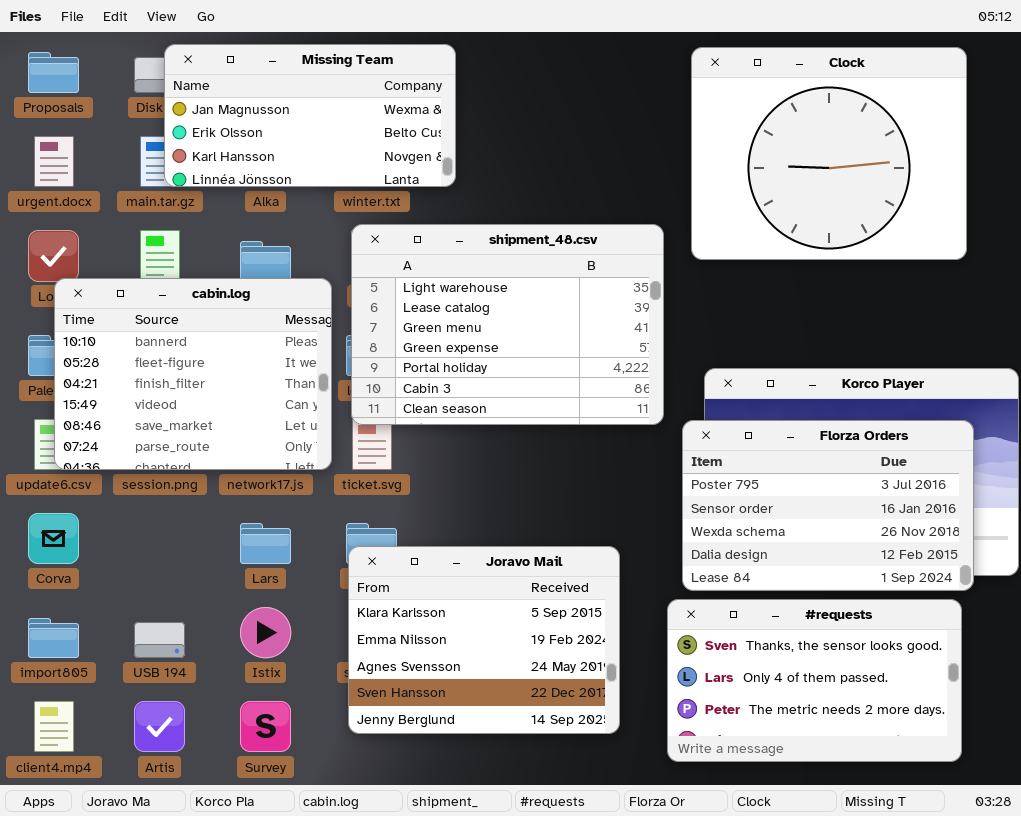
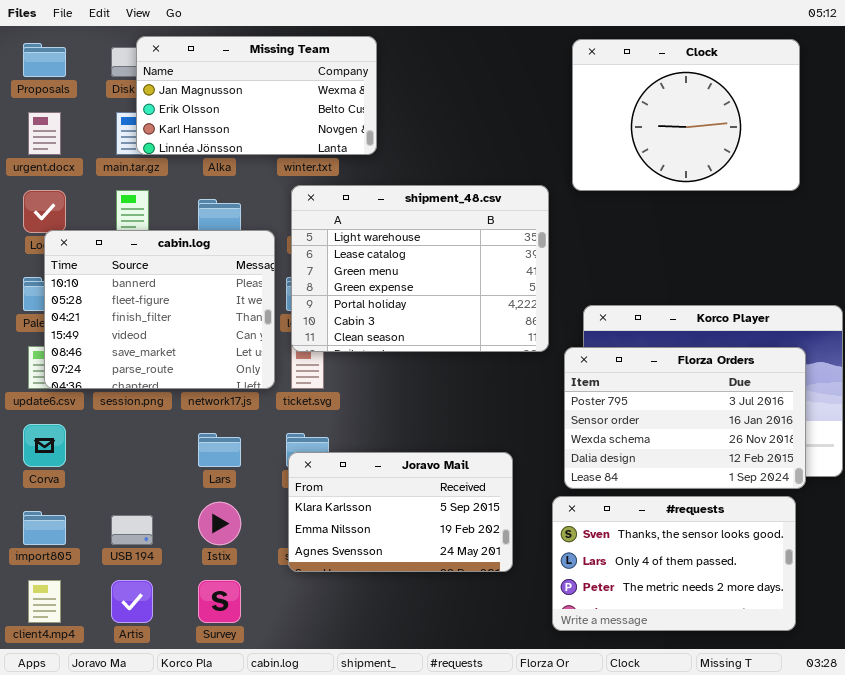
Clock: [691,47,967,260] -> [572,39,800,191], resized
Joravo Mail: [348,546,620,734] -> [288,452,513,572], resized

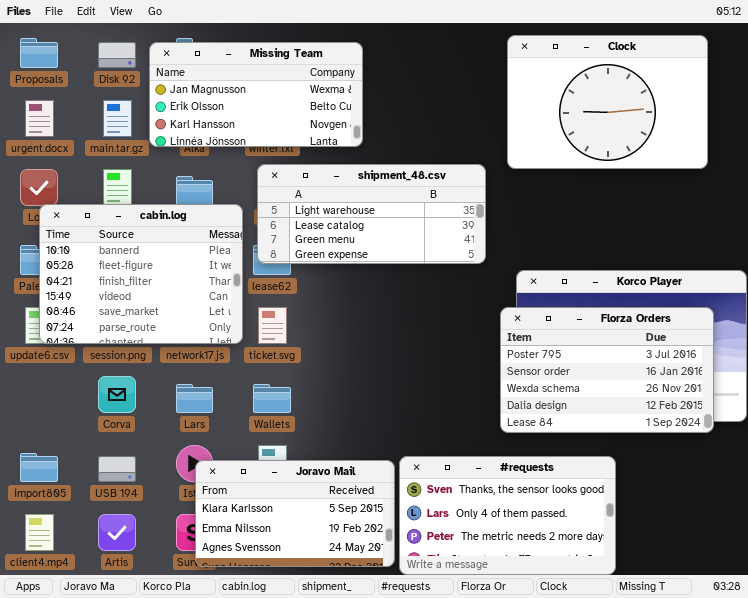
Missing Team: [136,36,377,155] -> [149,42,363,147], moved
shipment_48.csv: [291,185,549,352] -> [257,164,486,264], resized
Corva: [23,424,66,467] -> [98,376,136,413], moved
Joravo Mail: [288,452,513,572] -> [195,460,395,567], moved
#requests: [552,496,796,631] -> [399,456,616,575], moved

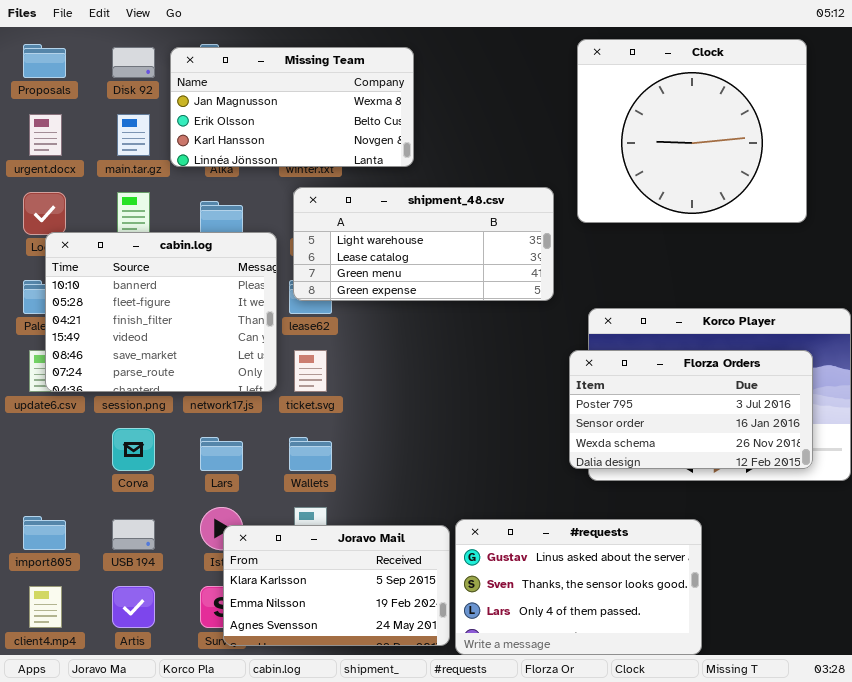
Clock: [507,35,708,169] -> [577,39,807,223], resized
Florza Orders: [500,307,714,433] -> [569,350,813,469], resized
#requests: [399,456,616,575] -> [455,519,702,655], scrolled up 1 row

